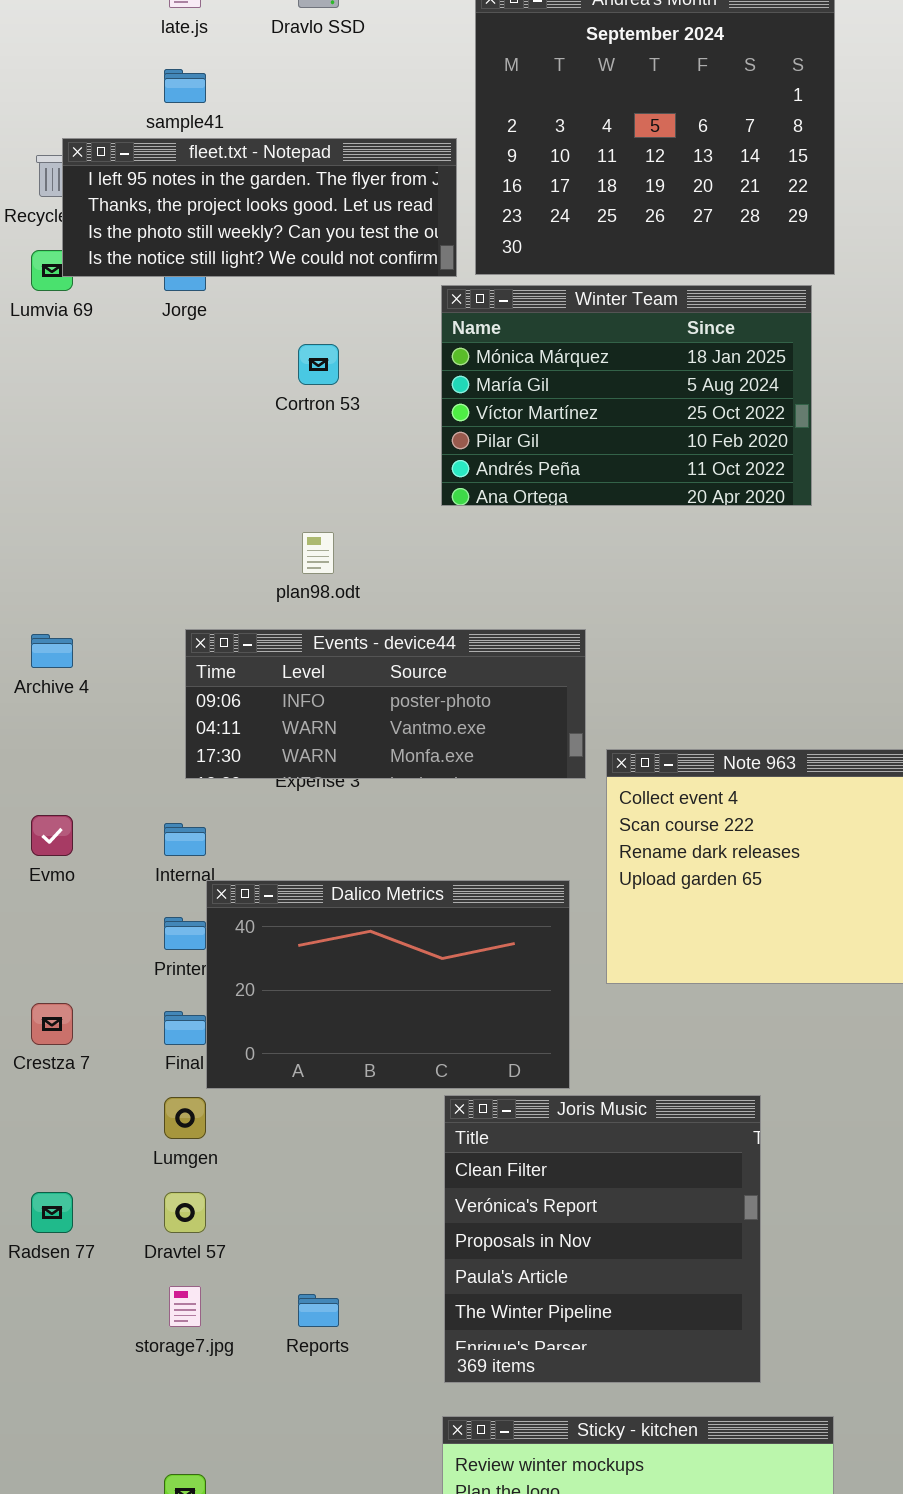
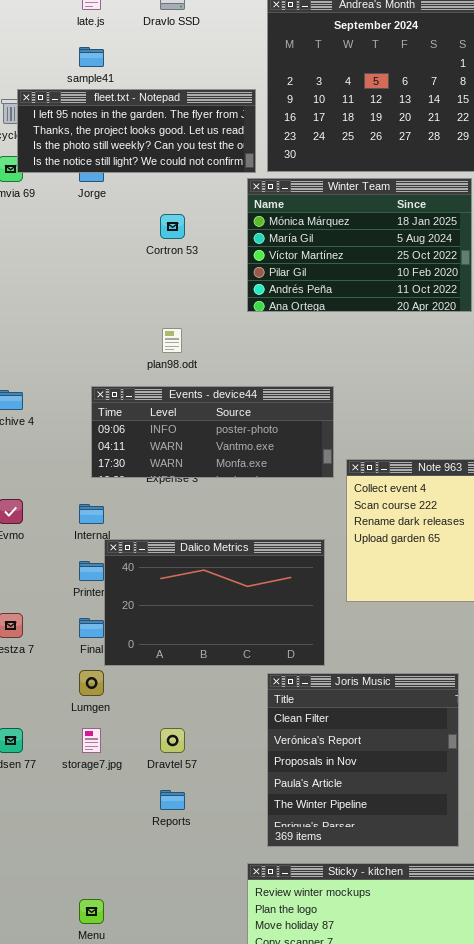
Joris Music: [444,1095,761,1383] -> [267,673,459,847], moved
Dravtel 57: [164,1192,206,1233] -> [160,728,185,753], moved
storage7.jpg: [169,1286,201,1327] -> [82,728,101,753], moved

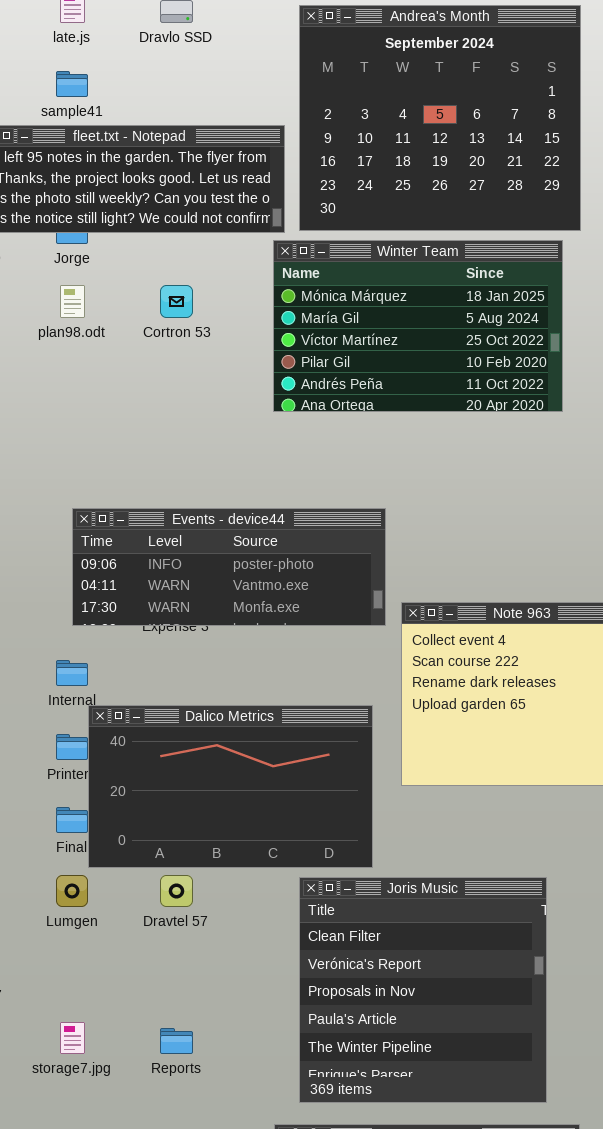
plan98.odt: [162,328,182,353] -> [60,285,85,318], moved
storage7.jpg: [82,728,101,753] -> [60,1022,85,1054], moved
Dravtel 57: [160,728,185,753] -> [160,875,193,907], moved

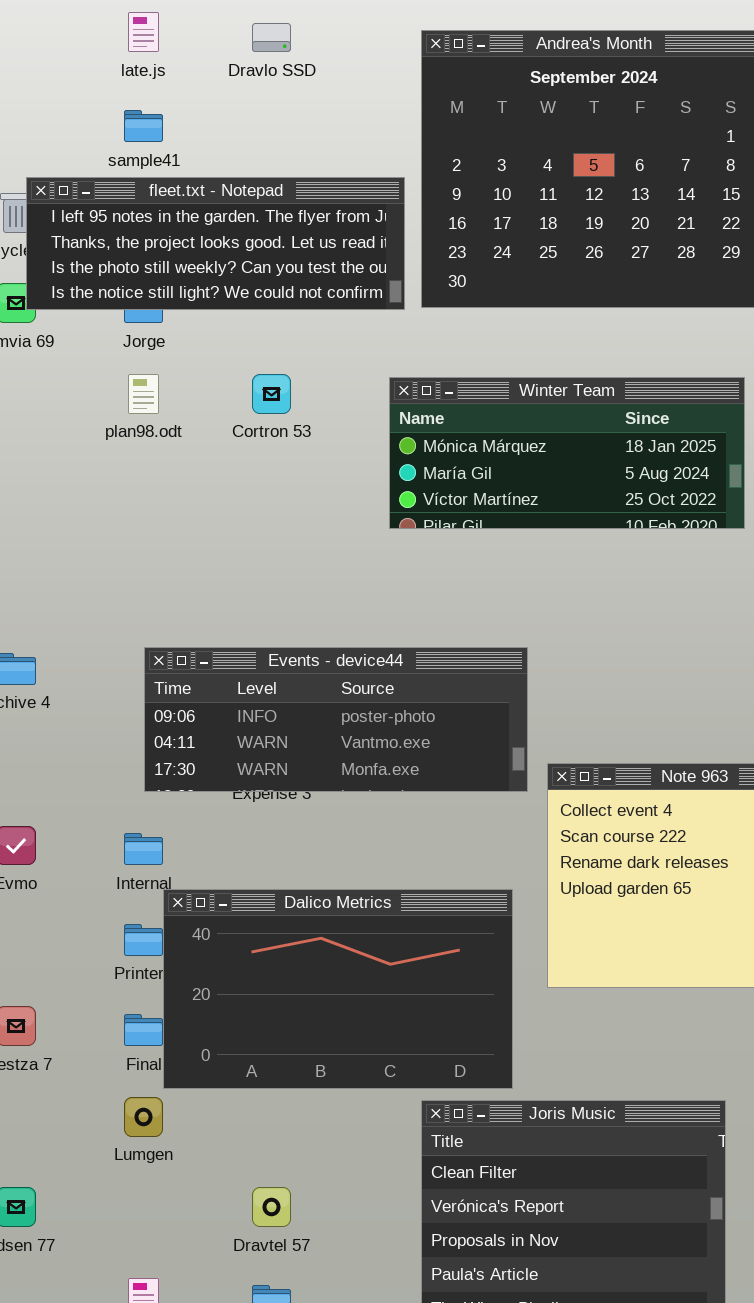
Winter Team: [273,240,563,412] -> [389,377,745,529], resized
Dravtel 57: [160,875,193,907] -> [252,1187,291,1227], moved

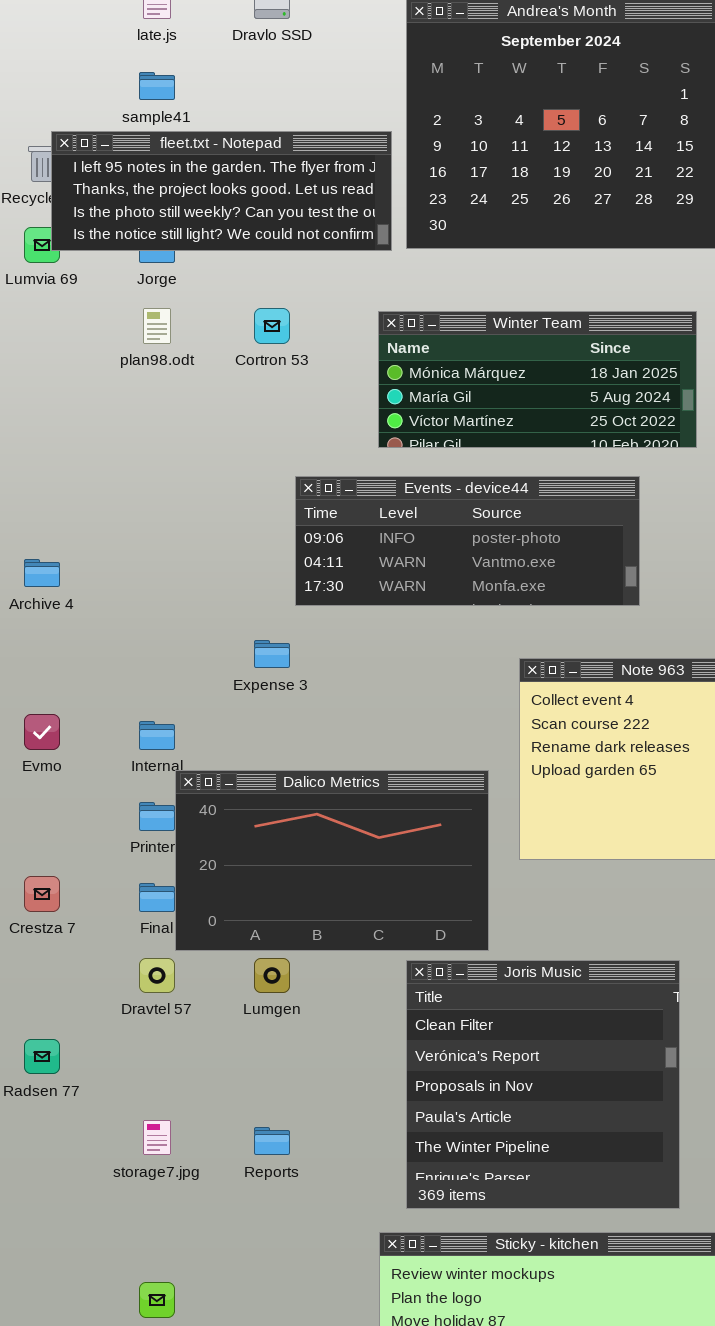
Events - device44: [144,647,528,792] -> [295,476,640,606], moved
Lumgen: [124,1097,163,1137] -> [254,958,290,993], moved
Dravtel 57: [252,1187,291,1227] -> [139,958,175,993], moved

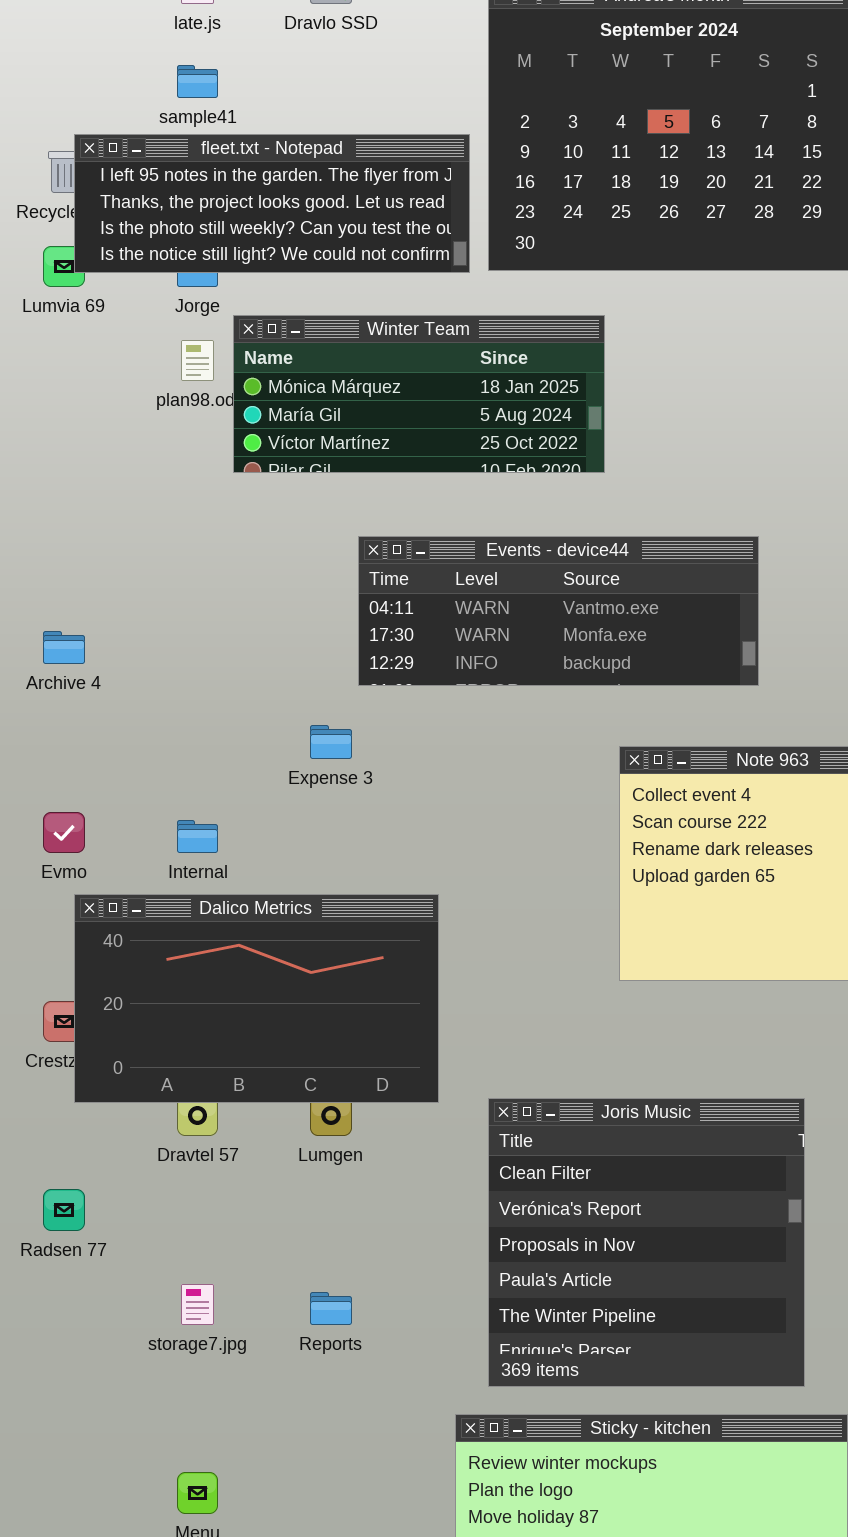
Winter Team: [378,311,697,448] -> [233,315,605,473], moved
Events - device44: [295,476,640,606] -> [358,536,759,686], scrolled down 1 row
Dalico Metrics: [175,770,489,951] -> [74,894,439,1103], moved

